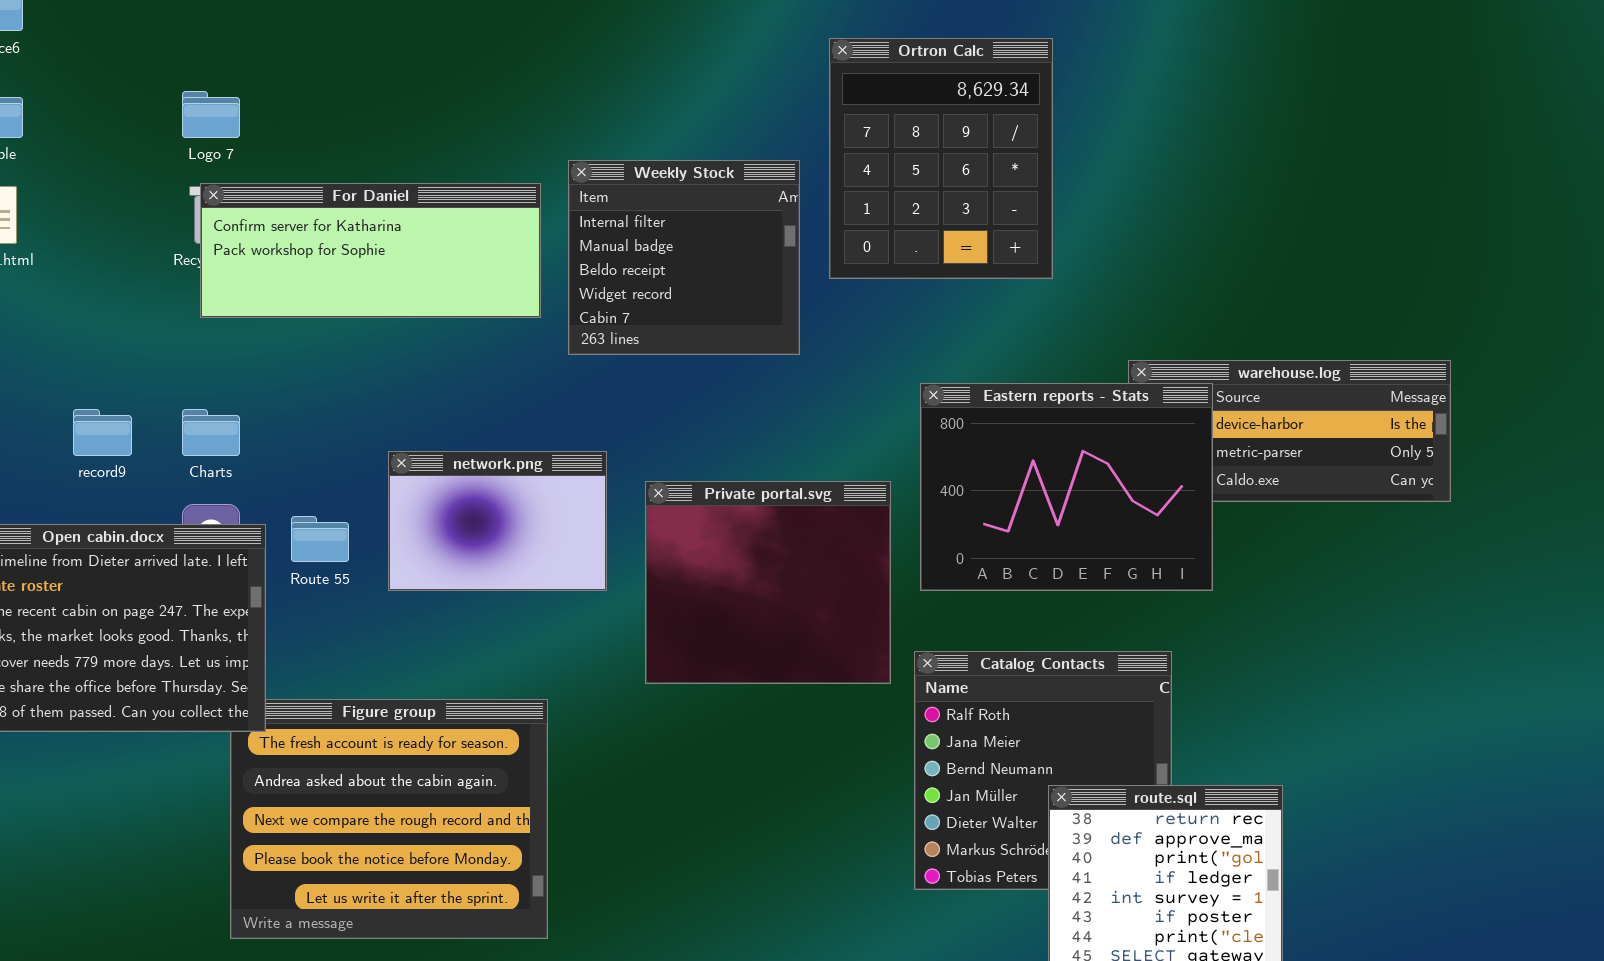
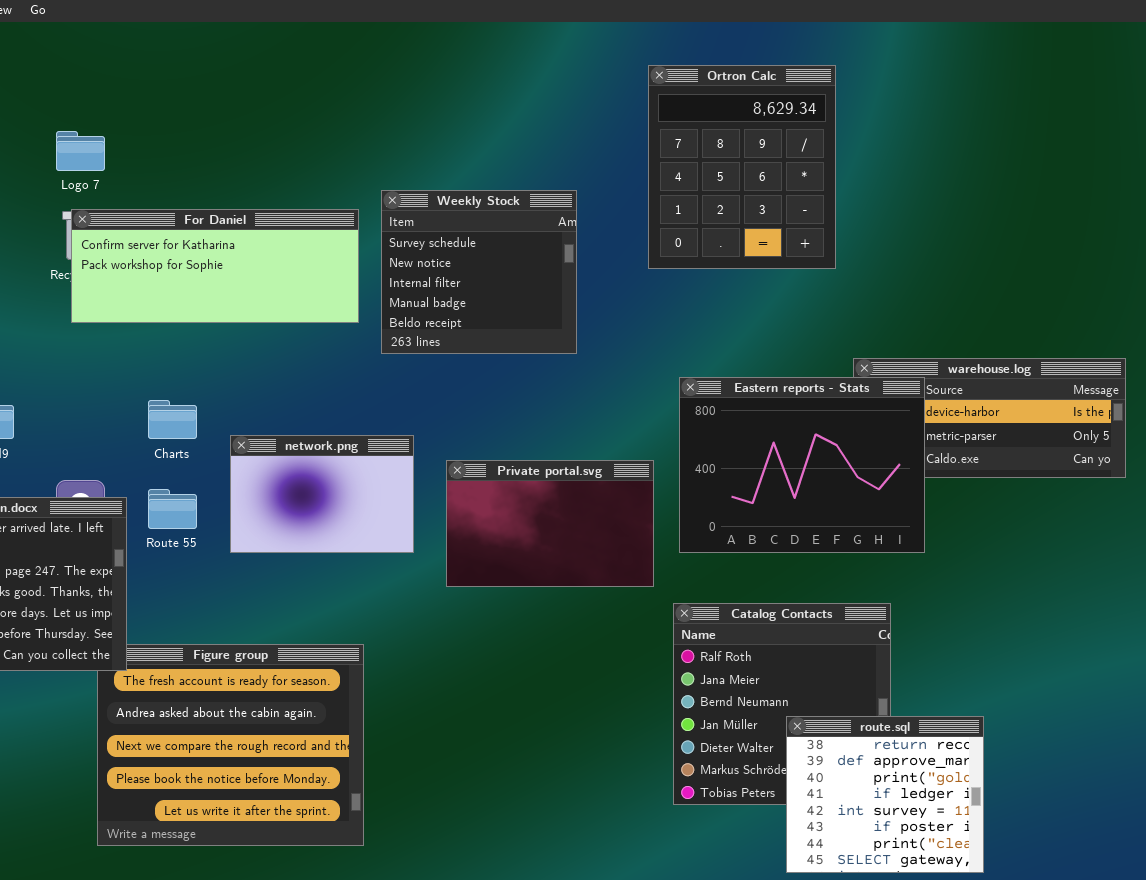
Ortron Calc: [829,38,1053,279] -> [648,65,836,269], moved
Weekly Stock: [568,160,800,355] -> [381,190,577,354], scrolled up 2 rows
Charts: [182,409,240,456] -> [148,400,197,439], moved
Private portal.svg: [645,481,891,684] -> [446,460,654,587], resized

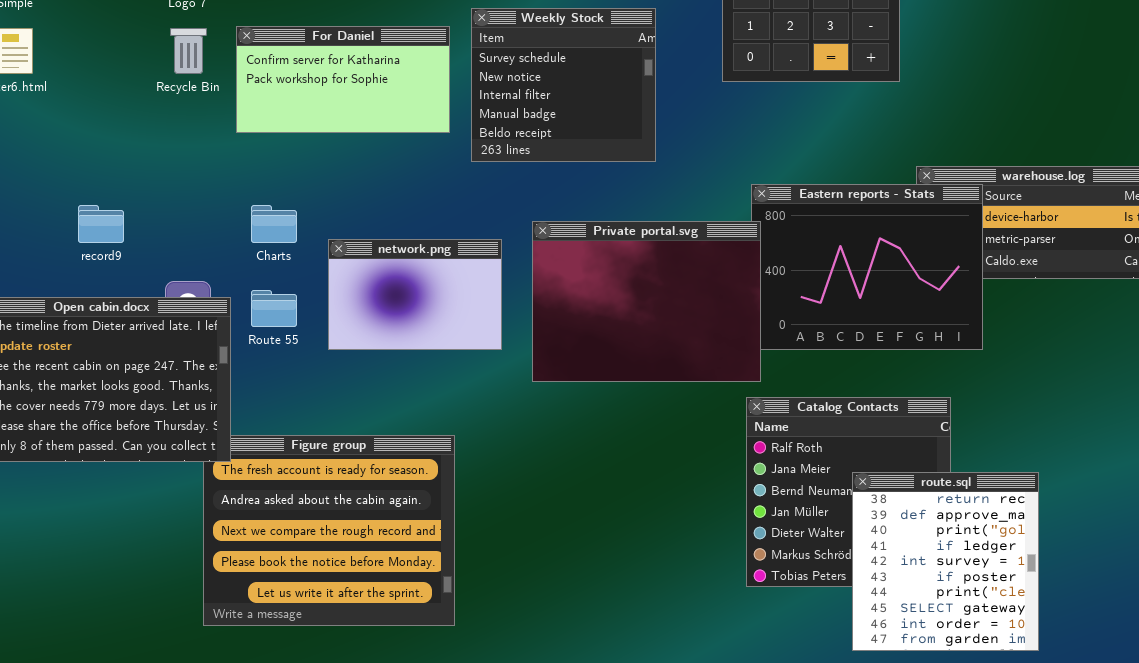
For Daniel: [71,209,359,323] -> [236,26,450,133], resized
Private portal.svg: [446,460,654,587] -> [532,221,761,382], resized
route.sql: [786,716,984,873] -> [852,472,1039,651], resized

